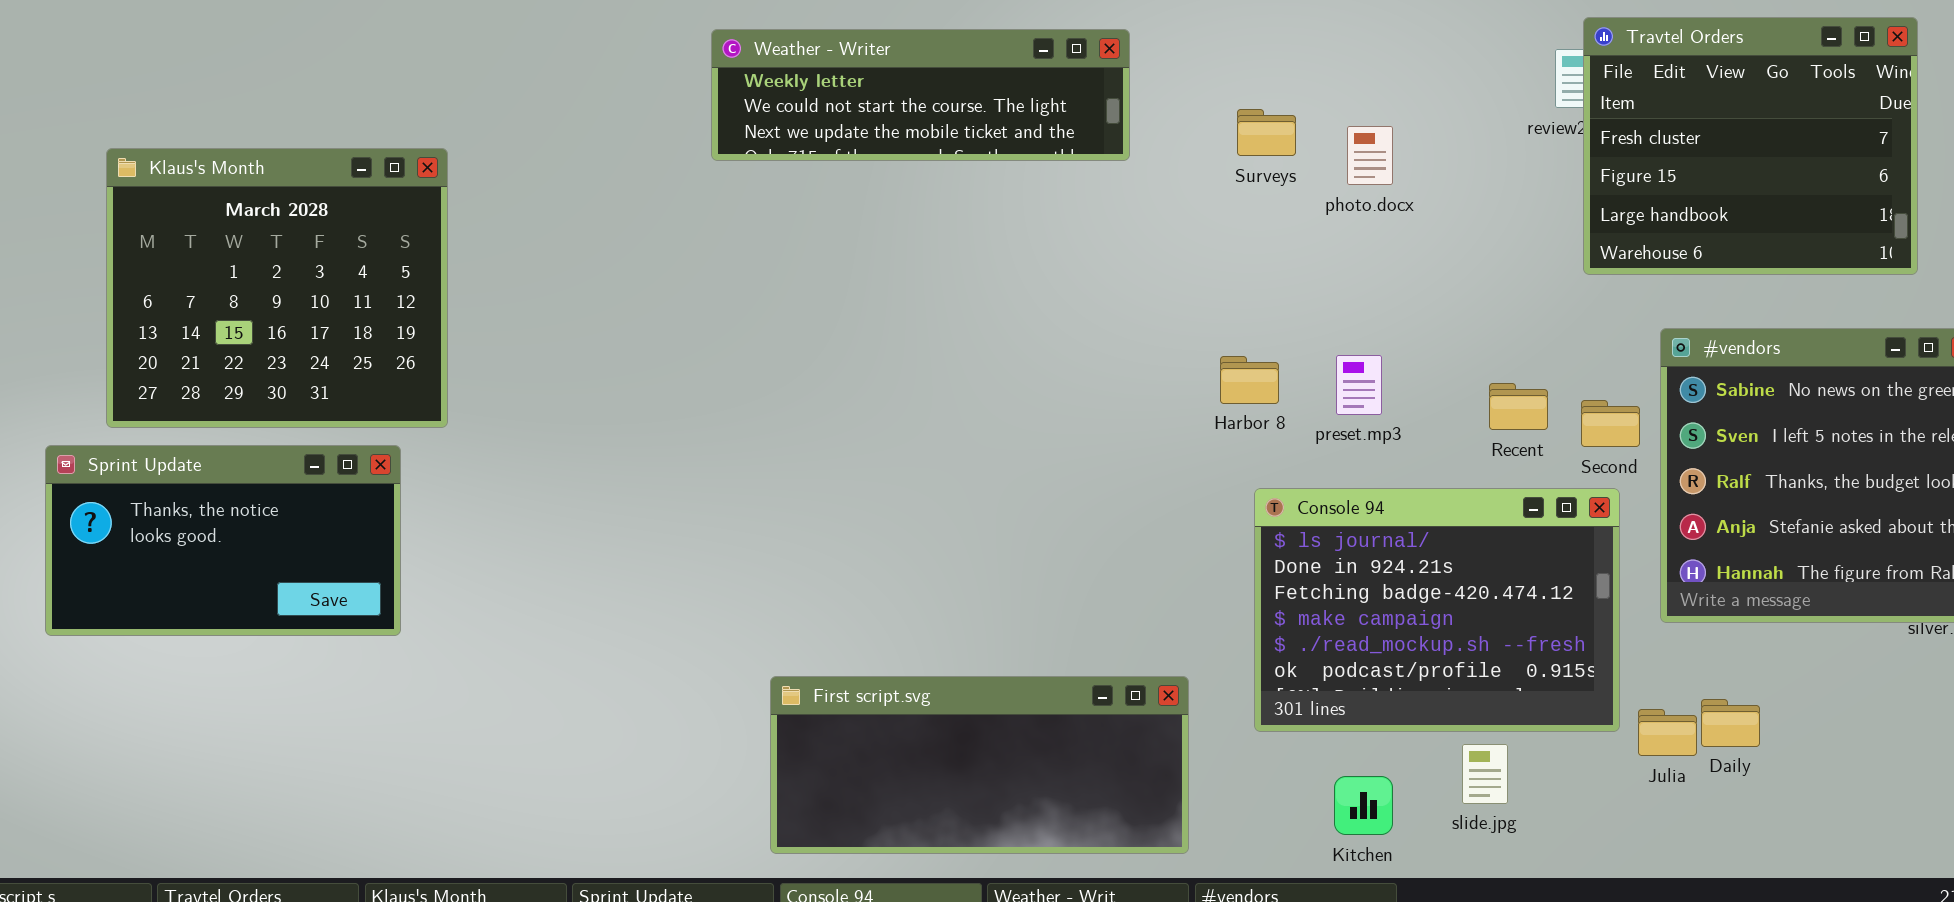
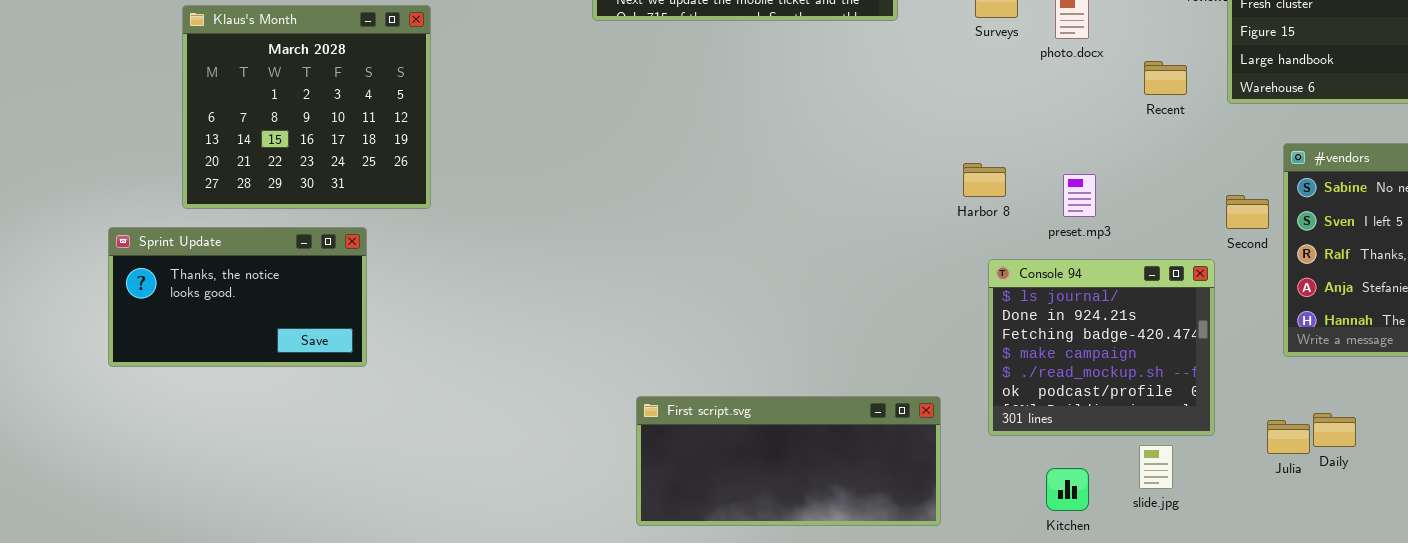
Klaus's Month: [106,148,448,428] -> [182,5,431,209], moved
preset.mp3: [1336,355,1382,415] -> [1063,174,1096,217], moved
Recent: [1489,383,1548,430] -> [1144,61,1187,95], moved
Console 94: [1254,488,1620,732] -> [988,259,1215,436], resized

